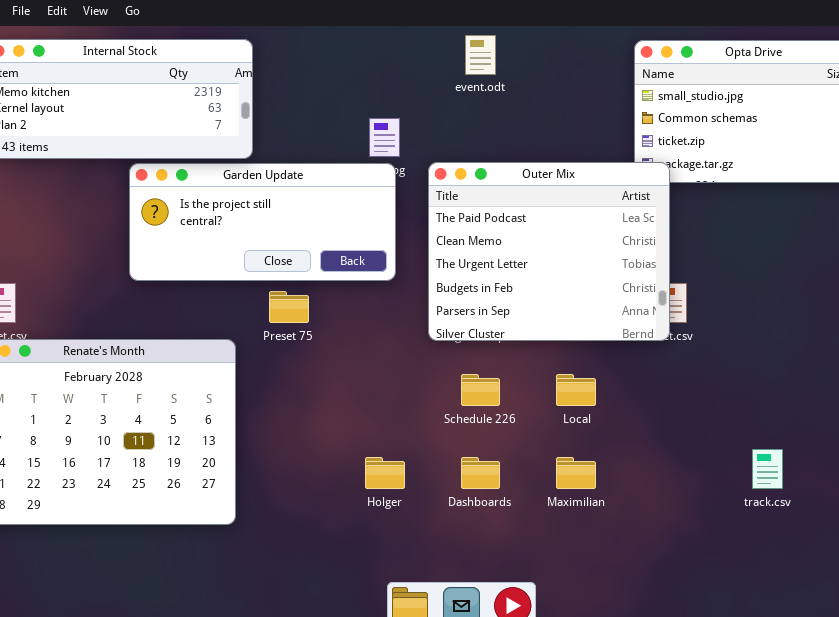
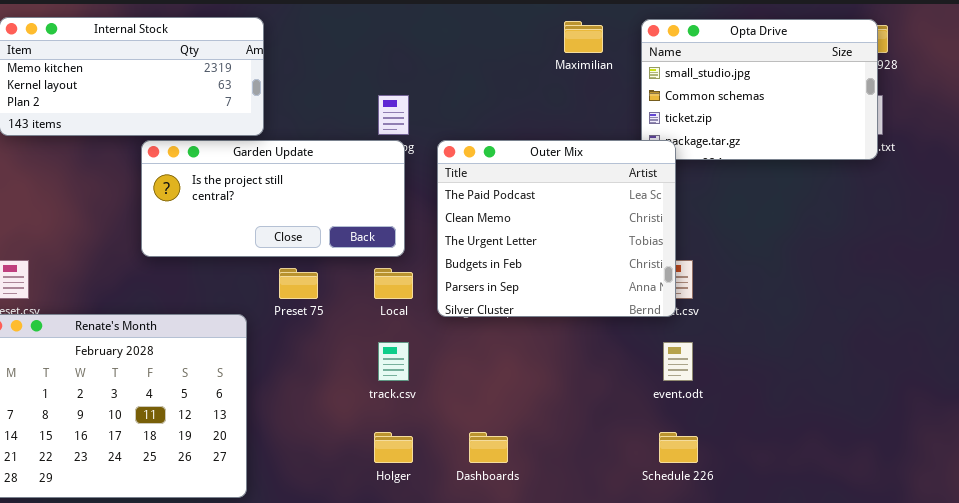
event.odt: [465,35,496,75] -> [663,342,693,381], moved
Schedule 226: [461,374,500,406] -> [659,432,698,463], moved
Local: [556,374,596,406] -> [374,268,413,299], moved
track.csv: [752,449,783,489] -> [378,342,409,381], moved
Maximilian: [556,457,596,489] -> [564,21,603,53], moved

